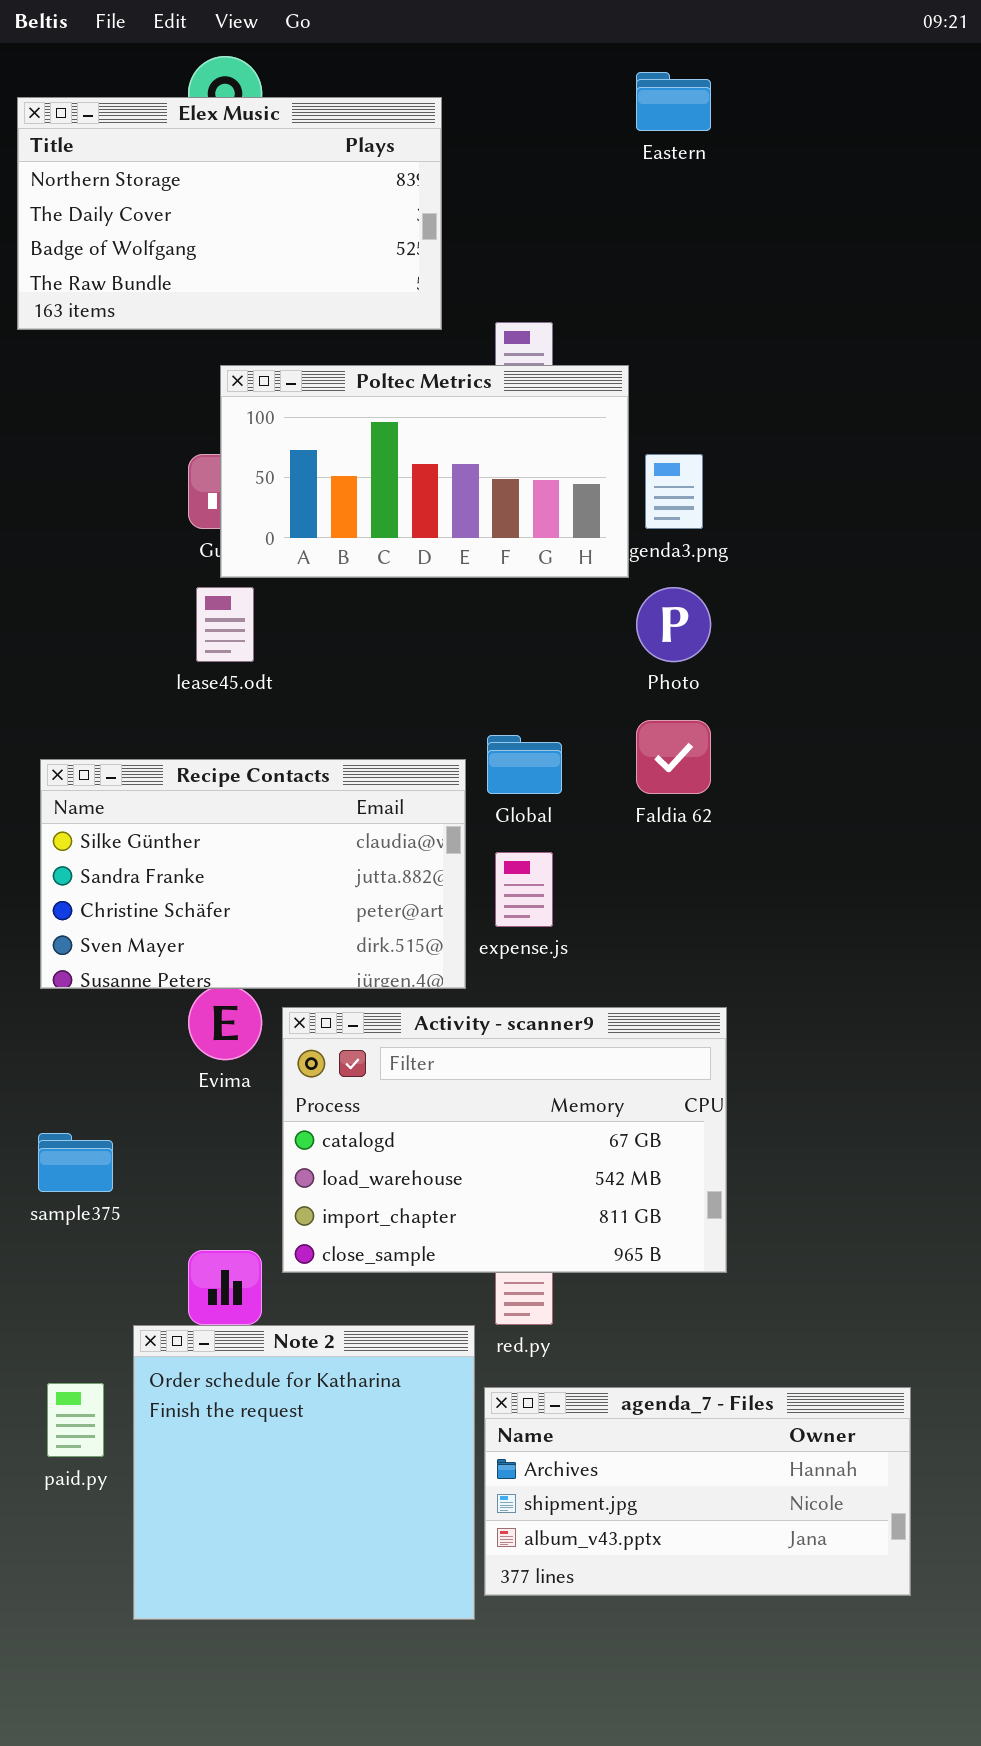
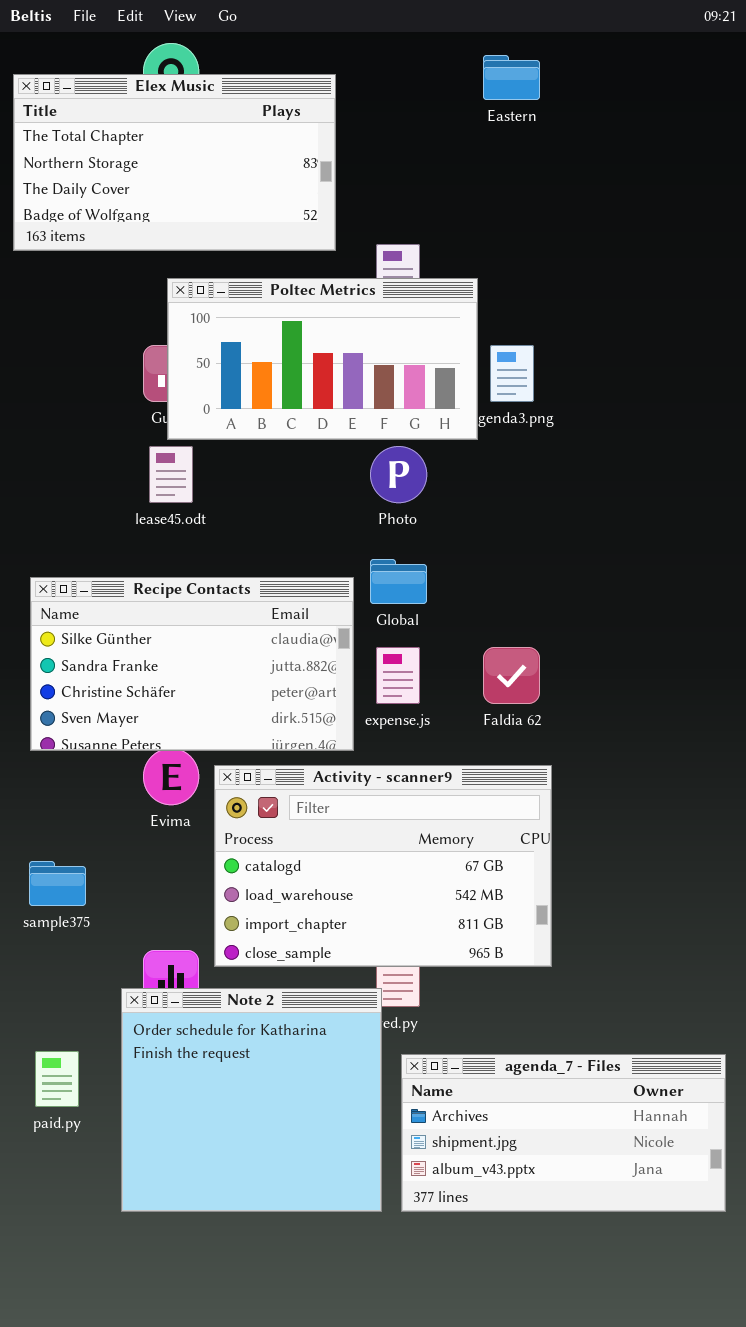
Elex Music: [17,97,442,330] -> [13,74,336,251], scrolled up 1 row
Photo: [636,587,711,662] -> [370,446,427,503], moved
Faldia 62: [636,720,711,794] -> [483,647,540,704], moved
Note 2: [133,1325,475,1620] -> [121,988,382,1212], moved
agenda_7 - Files: [484,1387,911,1596] -> [401,1054,726,1212], moved

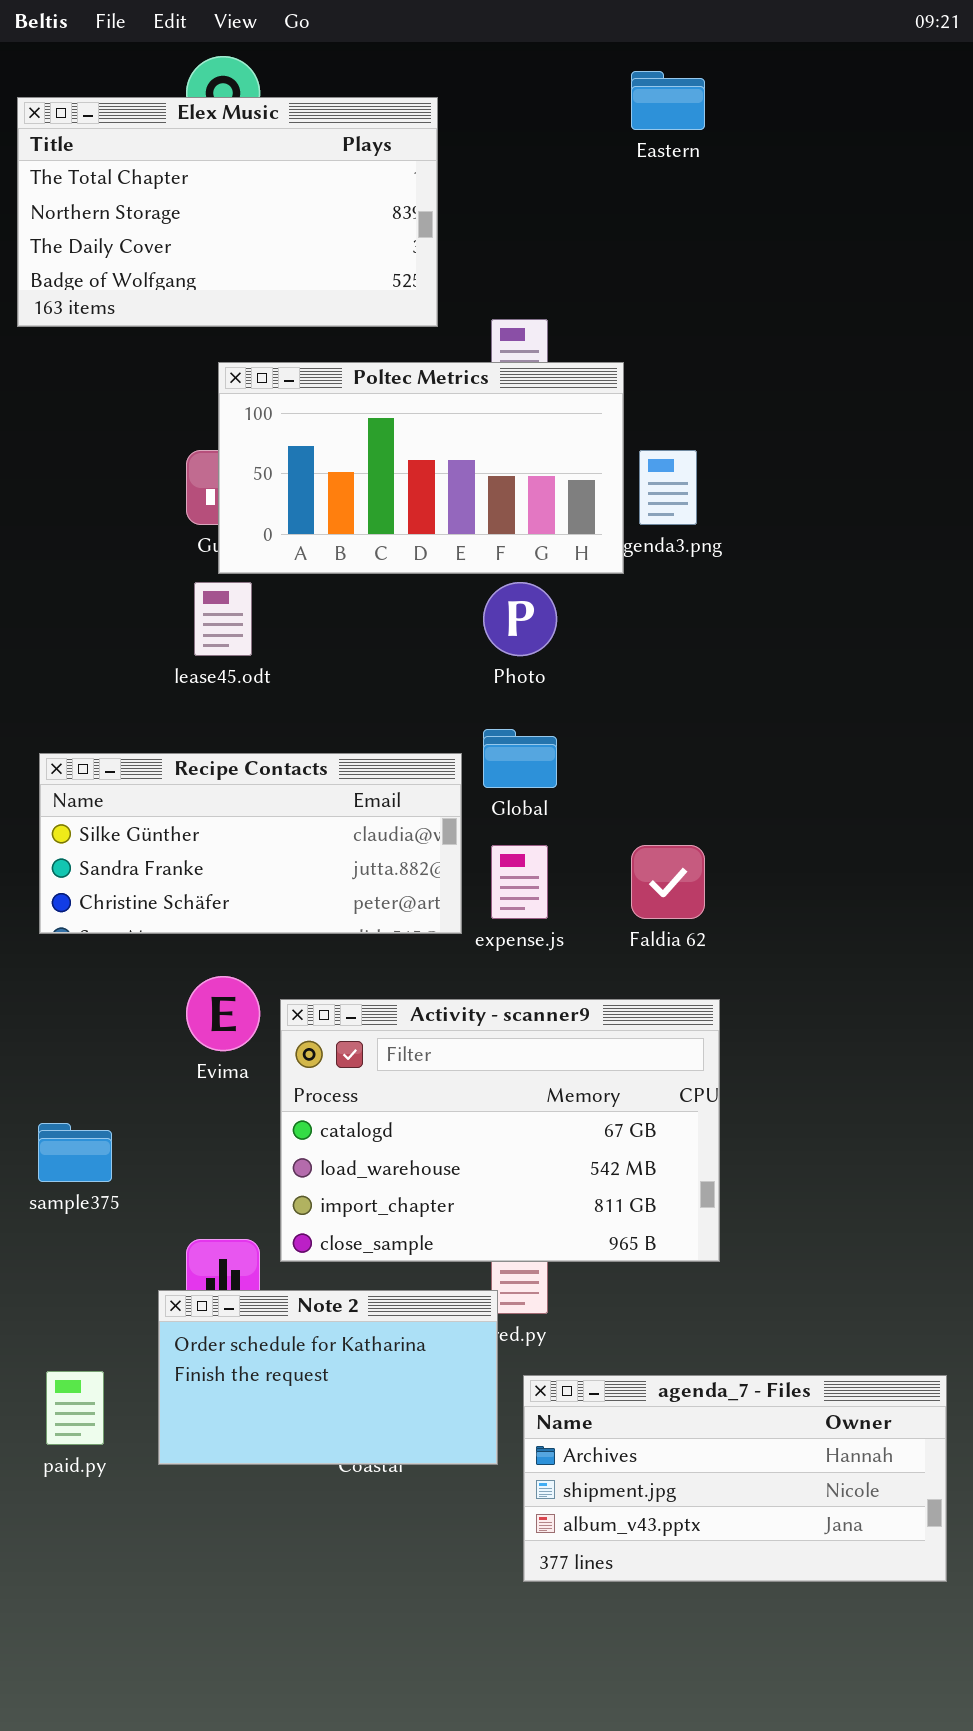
Recipe Contacts: [30,577,354,751] -> [39,753,462,934], resized
Note 2: [121,988,382,1212] -> [158,1290,498,1465], resized

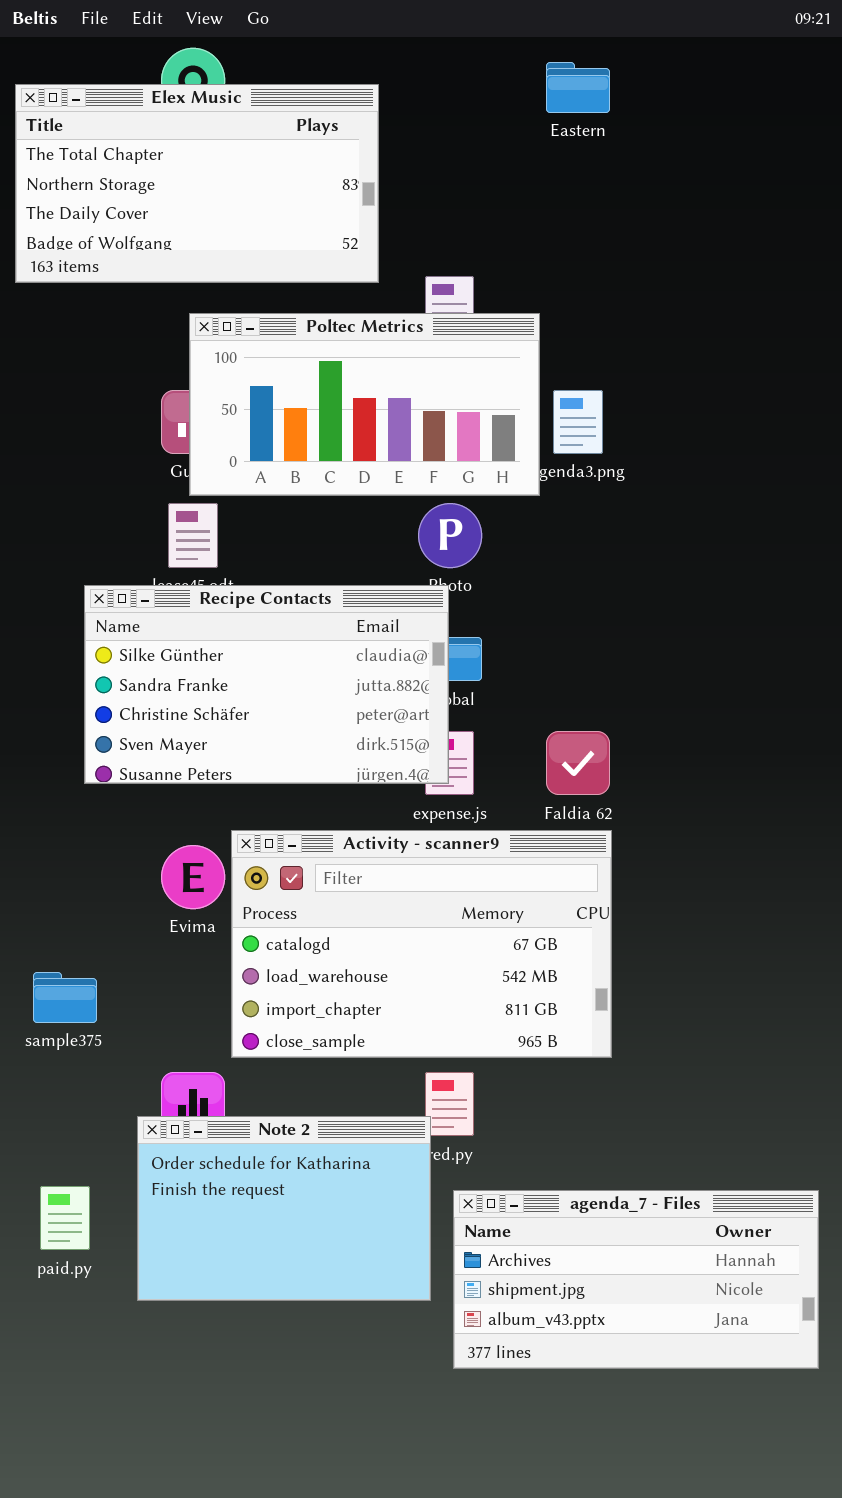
Recipe Contacts: [39,753,462,934] -> [84,585,449,784], moved, resized
Activity - scanner9: [280,999,720,1262] -> [231,830,612,1058], moved
Note 2: [158,1290,498,1465] -> [137,1116,431,1301], resized

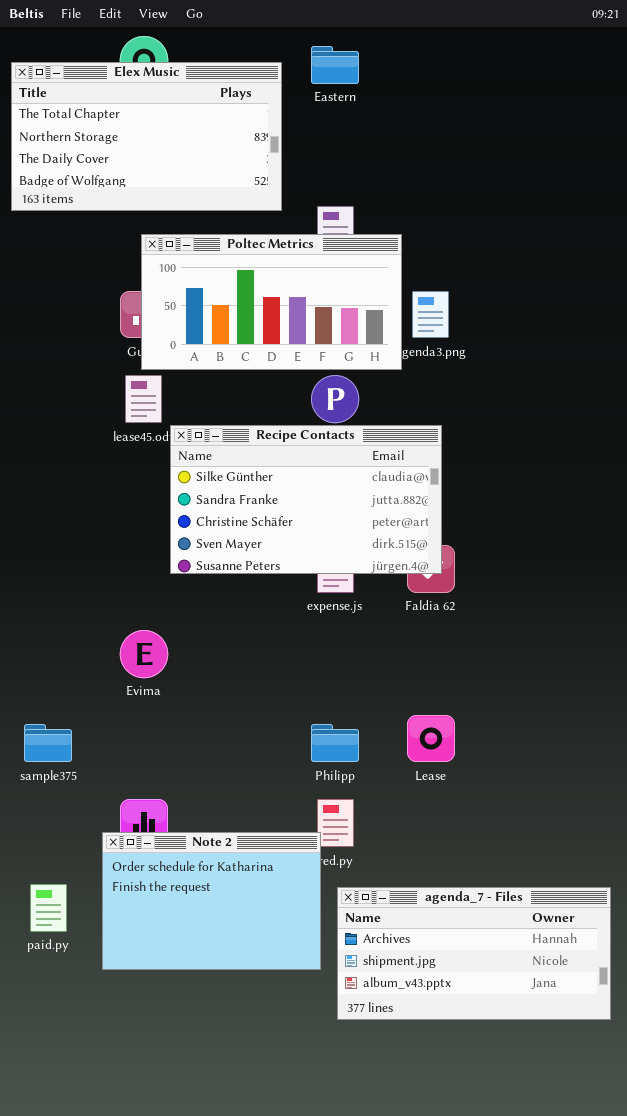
Eastern: [546,62,610,113] -> [311,46,359,84], moved
Recipe Contacts: [84,585,449,784] -> [170,425,442,574], moved
Activity - scanner9: [231,830,612,1058] -> none, closed

